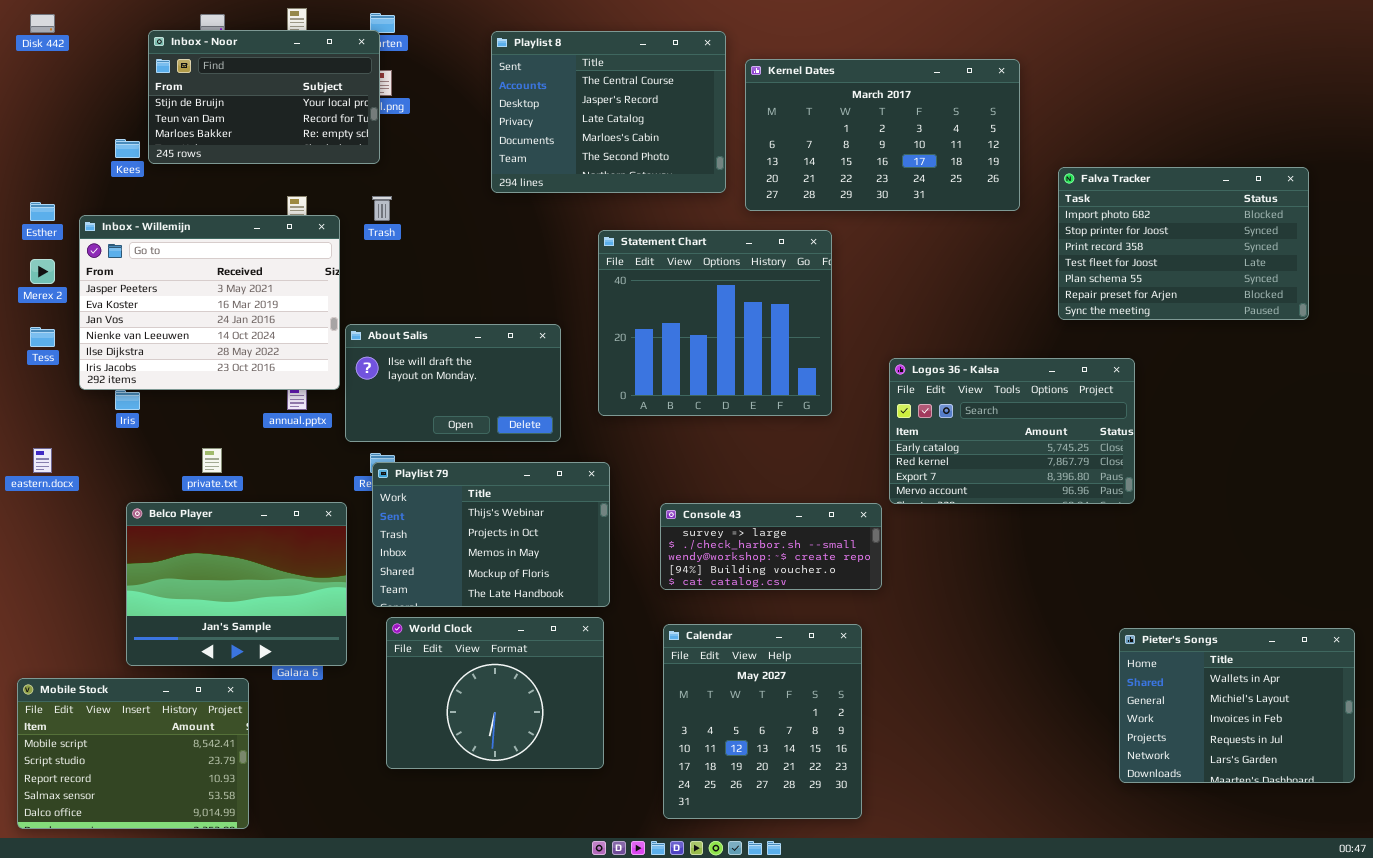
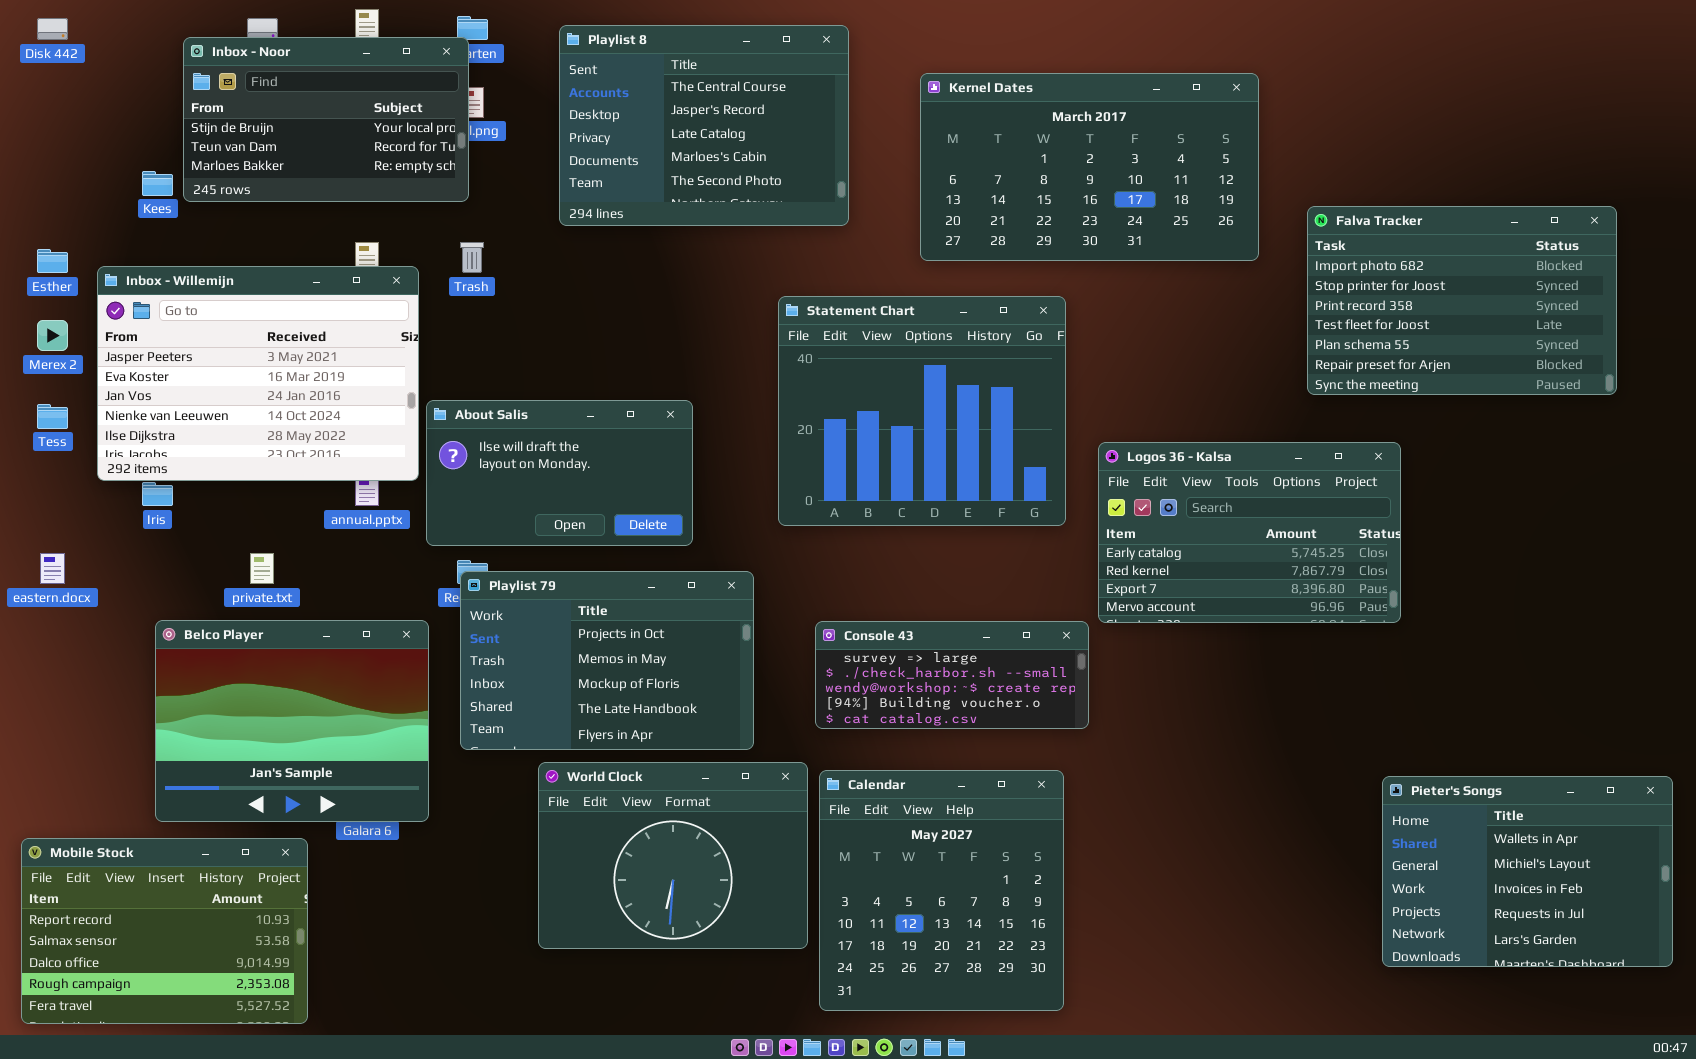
Playlist 8: [491,31,726,193] -> [559,25,849,226], moved
Statement Chart: [598,230,832,416] -> [778,296,1066,526], moved
Playlist 79: [372,462,610,607] -> [460,571,754,750], scrolled down 1 row
World Clock: [386,617,604,769] -> [538,762,808,949], moved
Mobile Stock: [17,678,249,829] -> [21,838,308,1024], scrolled down 2 rows

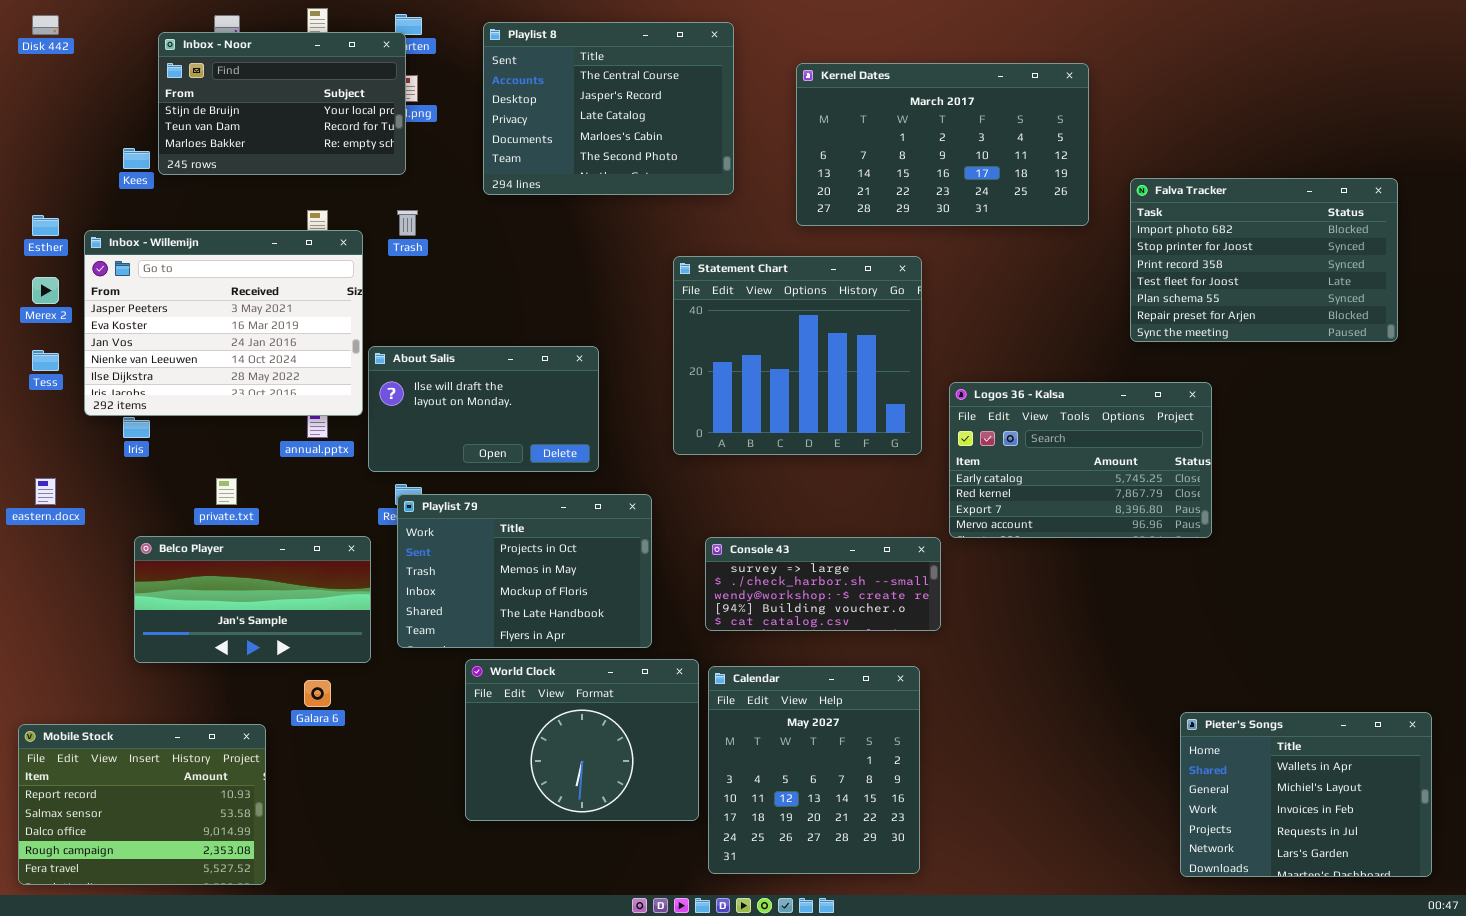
Belco Player: [155,620,429,822] -> [134,536,371,663], resized
Pieter's Songs: [1382,776,1673,967] -> [1180,712,1432,877], moved

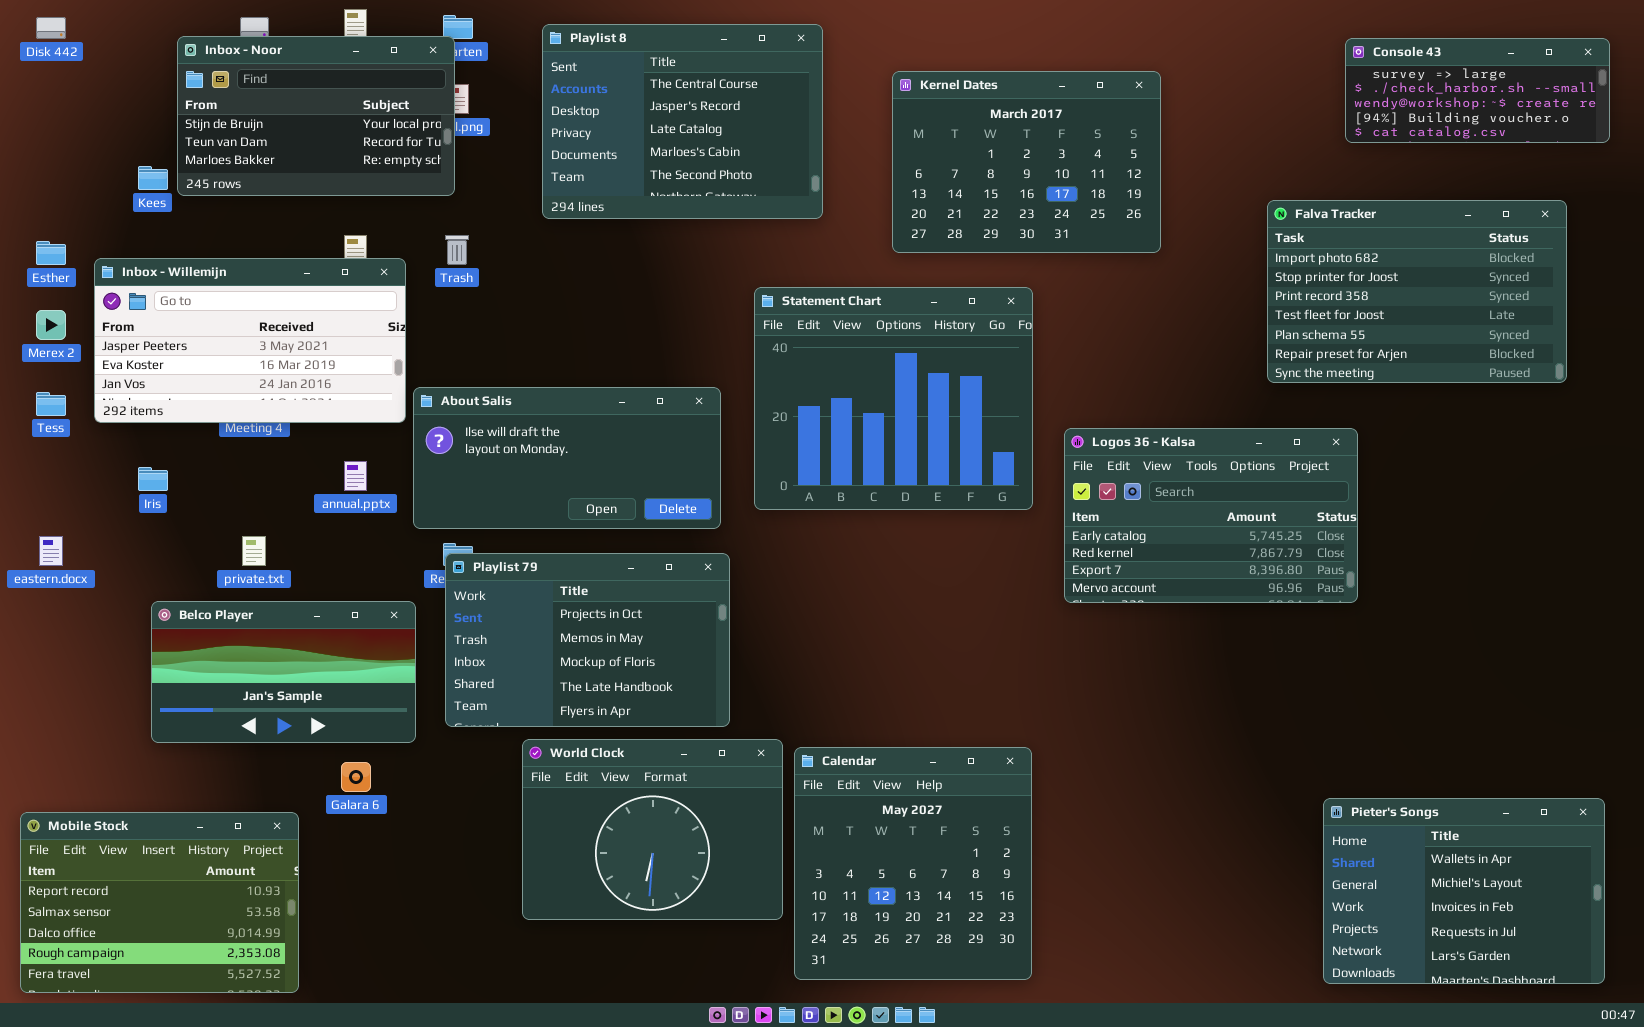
Kernel Dates: [796,63,1089,226] -> [892,71,1161,253], resized
Inbox - Willemijn: [84,230,363,416] -> [94,258,406,423], resized
About Salis: [368,346,599,472] -> [413,387,721,529], resized
Console 43: [705,537,941,631] -> [1345,38,1610,143], moved

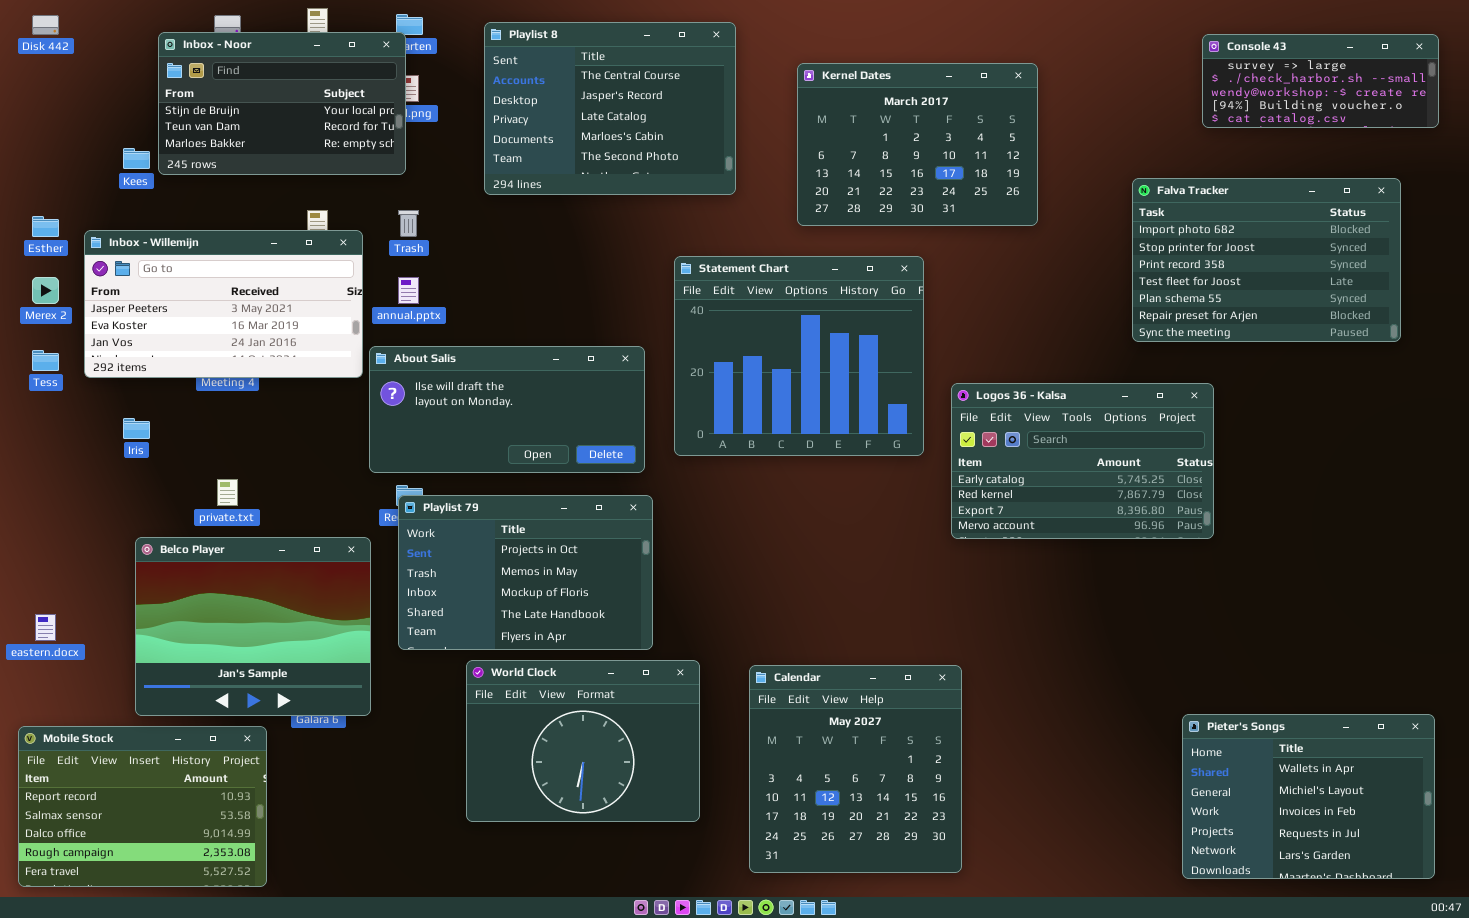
annual.pptx: [344,461,367,491] -> [398,277,419,304], moved
eastern.docx: [39,536,63,566] -> [35,614,56,641], moved
Belco Player: [151,601,416,743] -> [135,537,371,716], resized
Calendar: [794,747,1032,980] -> [749,665,962,873], moved

